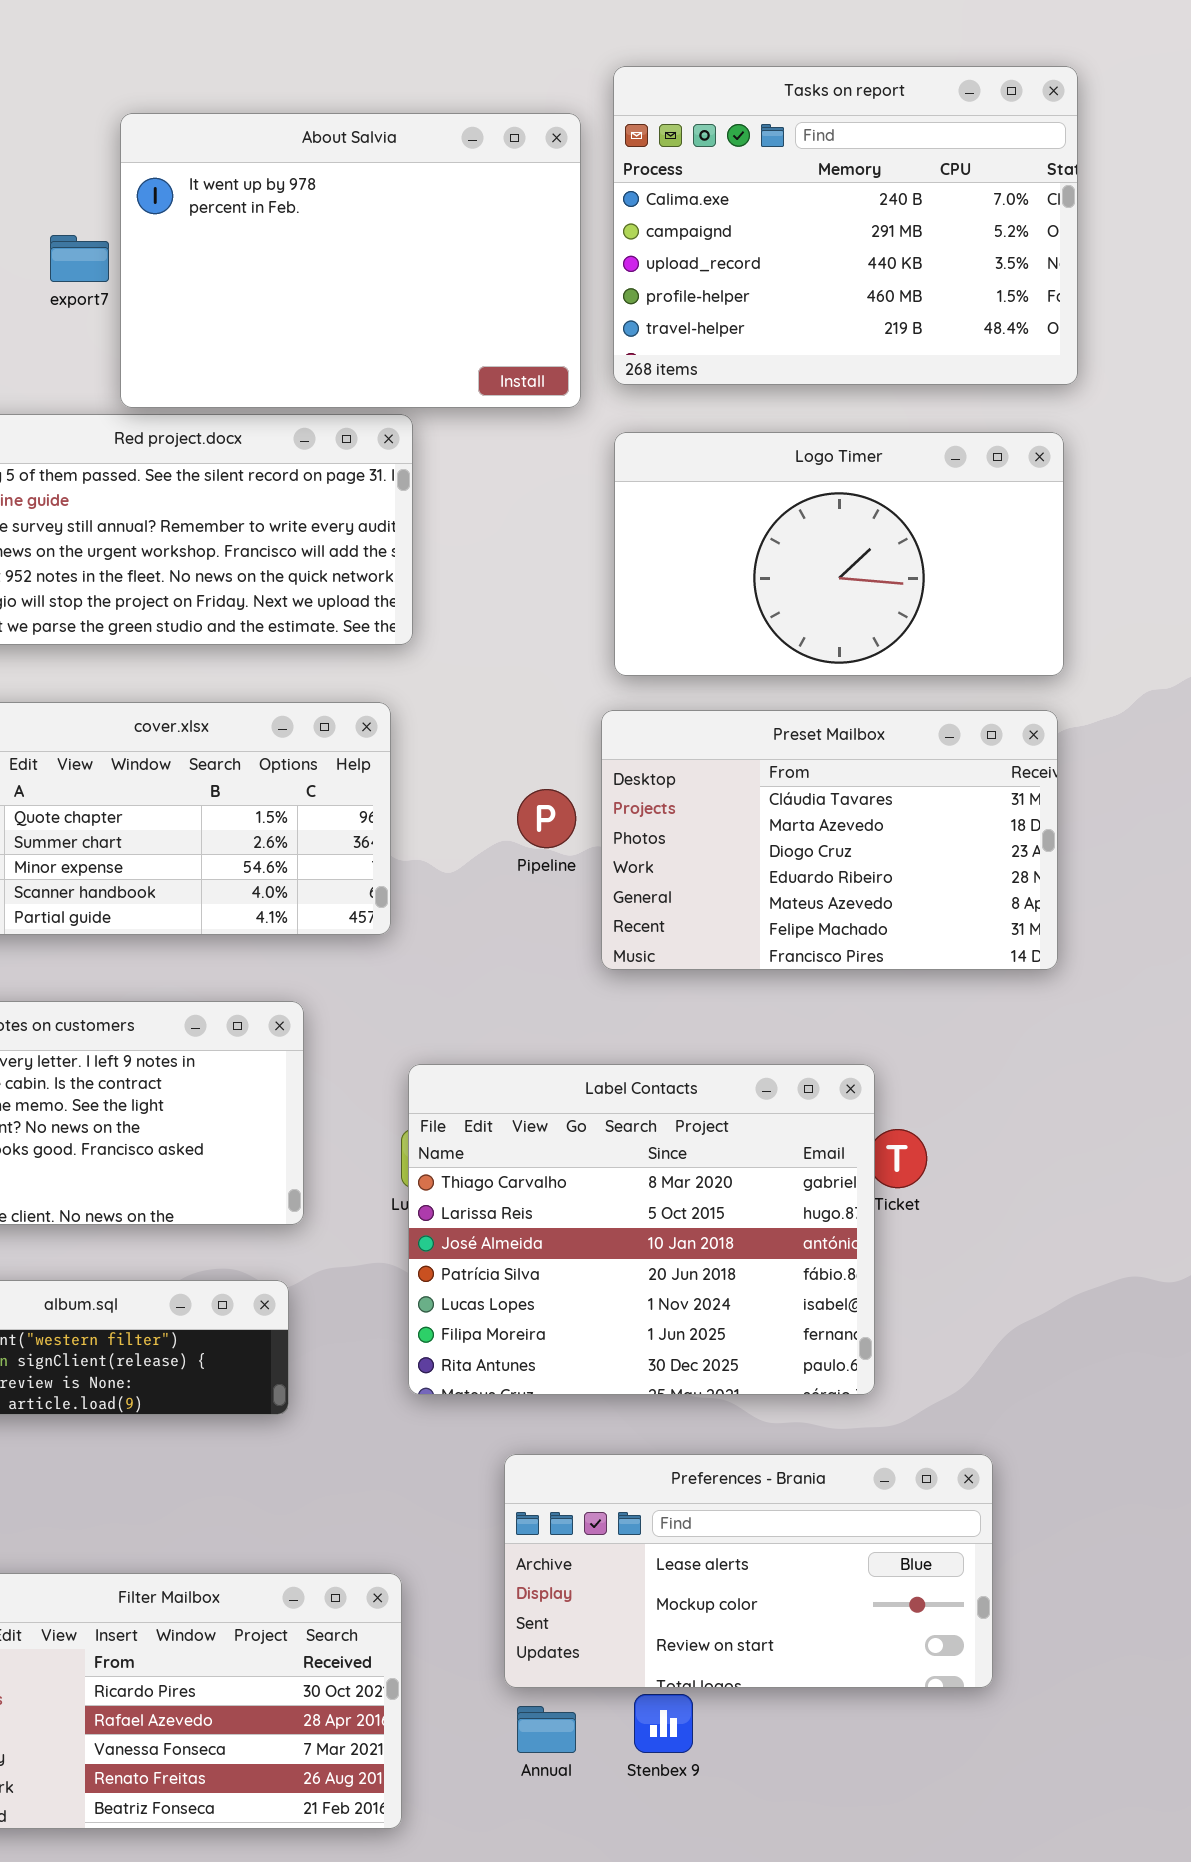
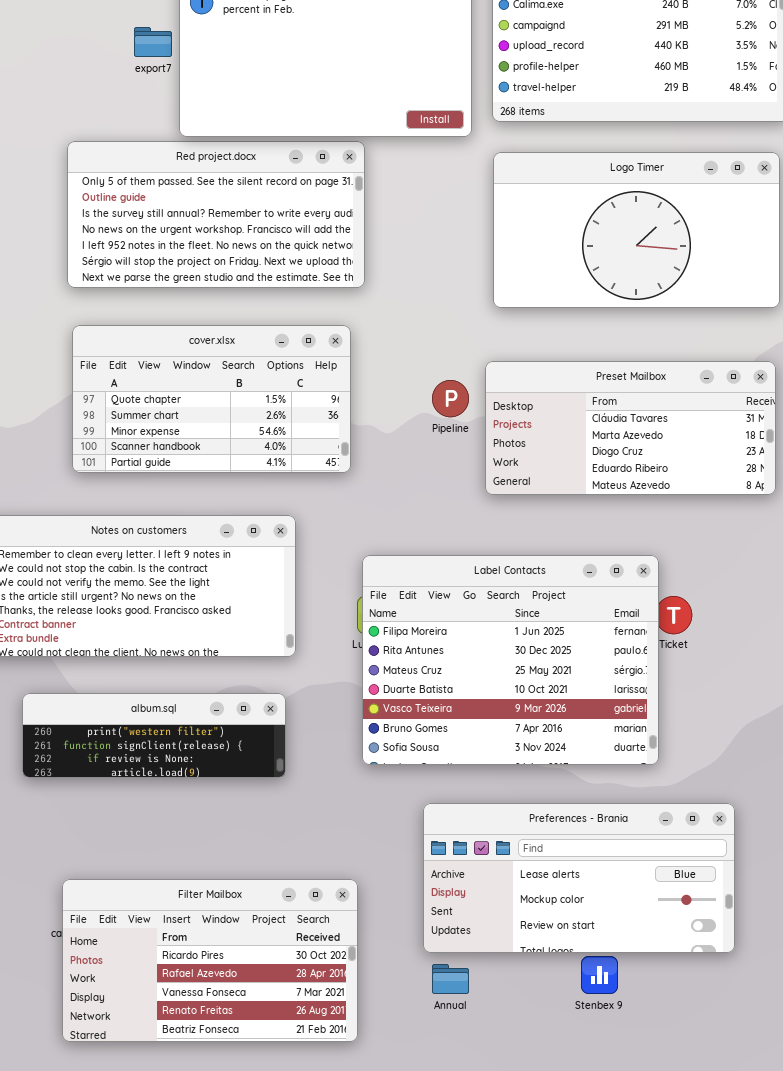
Preset Mailbox: [601,710,1058,970] -> [485,361,776,495], resized
Label Contacts: [408,1064,875,1395] -> [362,555,659,765], scrolled down 5 rows
Stenbex 9: [634,1694,693,1753] -> [581,956,618,994], moved

